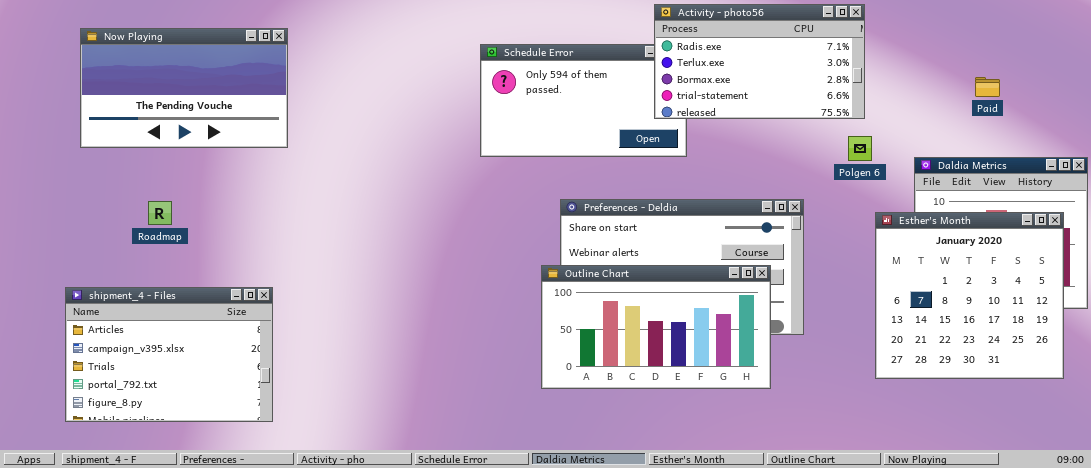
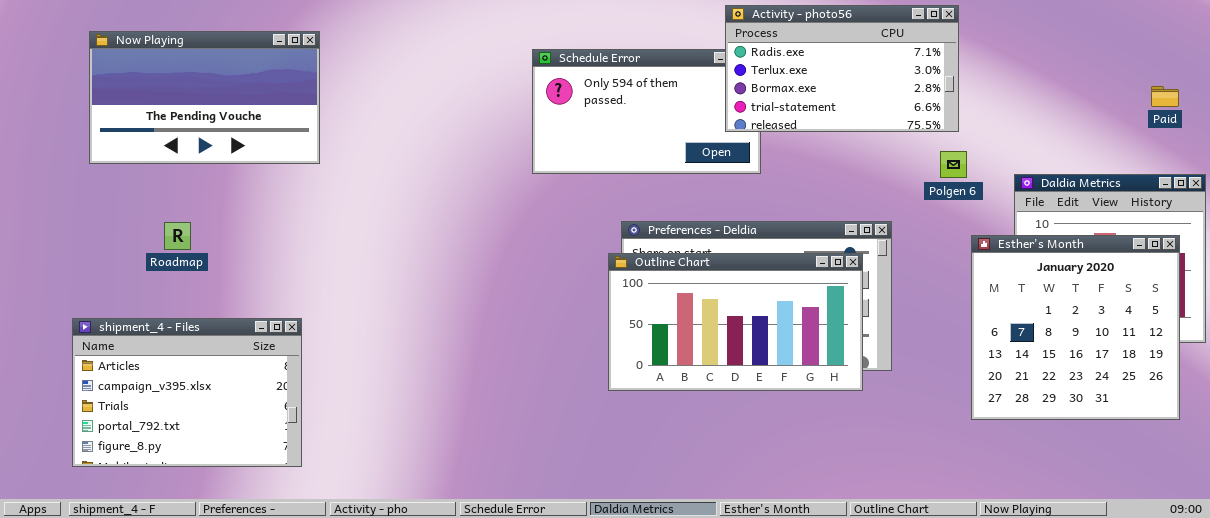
Paid: [975,77,1000,97] -> [1151,86,1179,107], moved
Outline Chart: [541,265,771,389] -> [608,253,863,391], moved

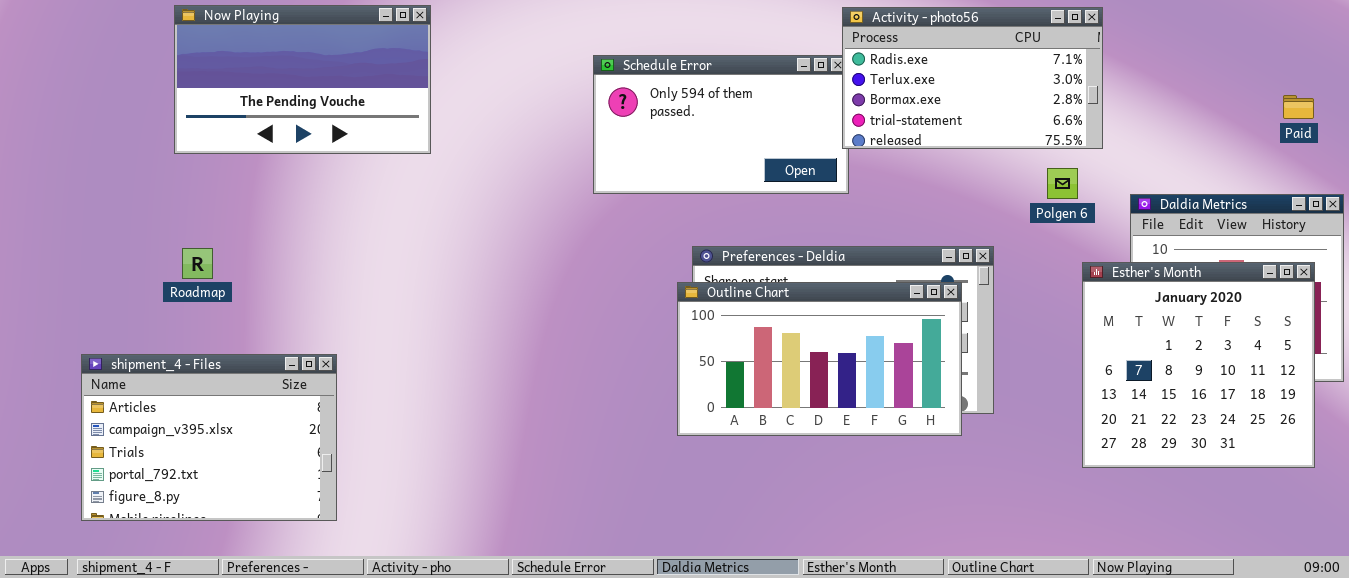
Activity - photo56: [725,5,959,132] -> [842,7,1103,149], moved
Now Playing: [89,31,320,164] -> [174,5,431,154], moved

